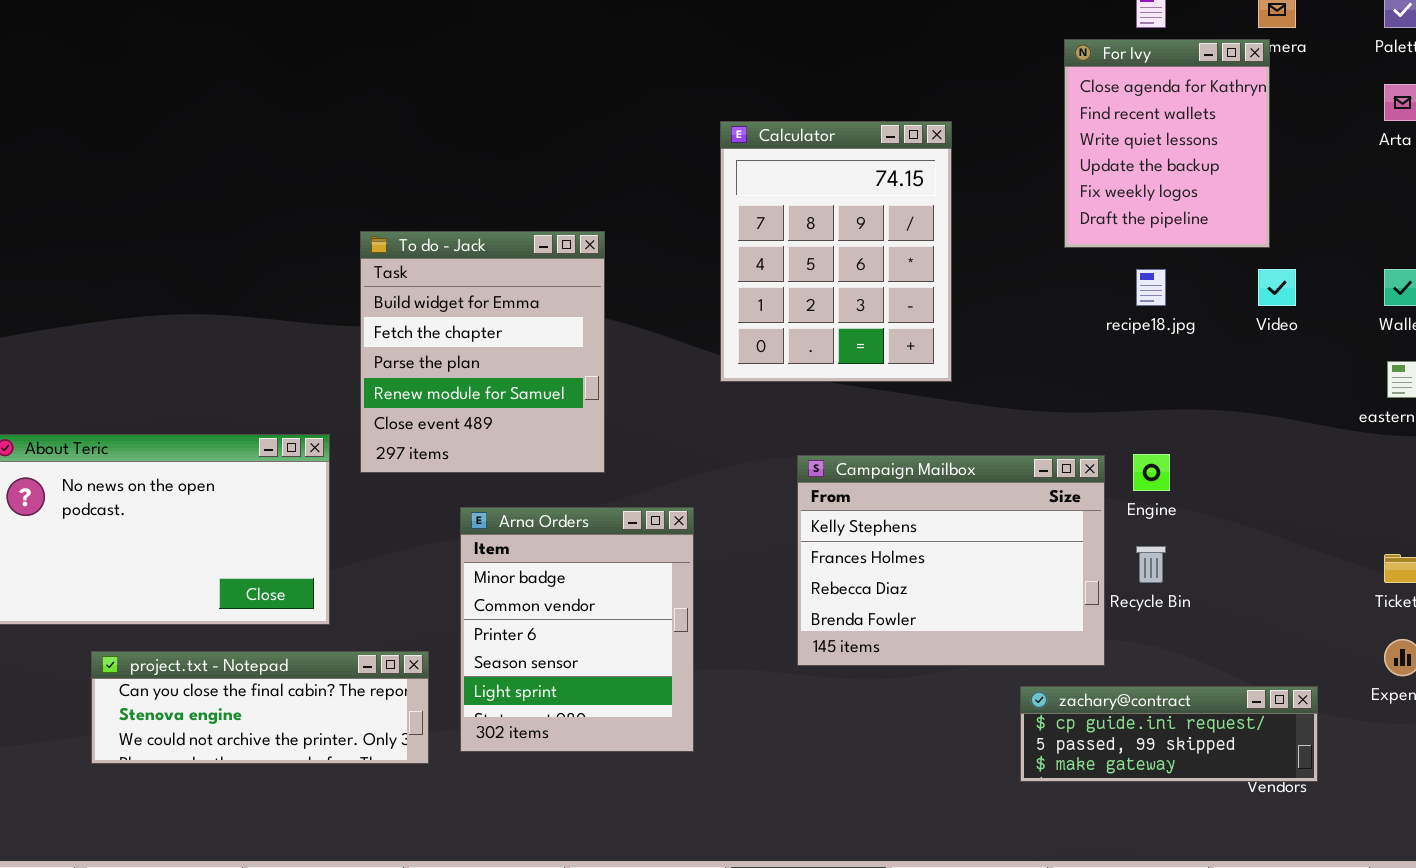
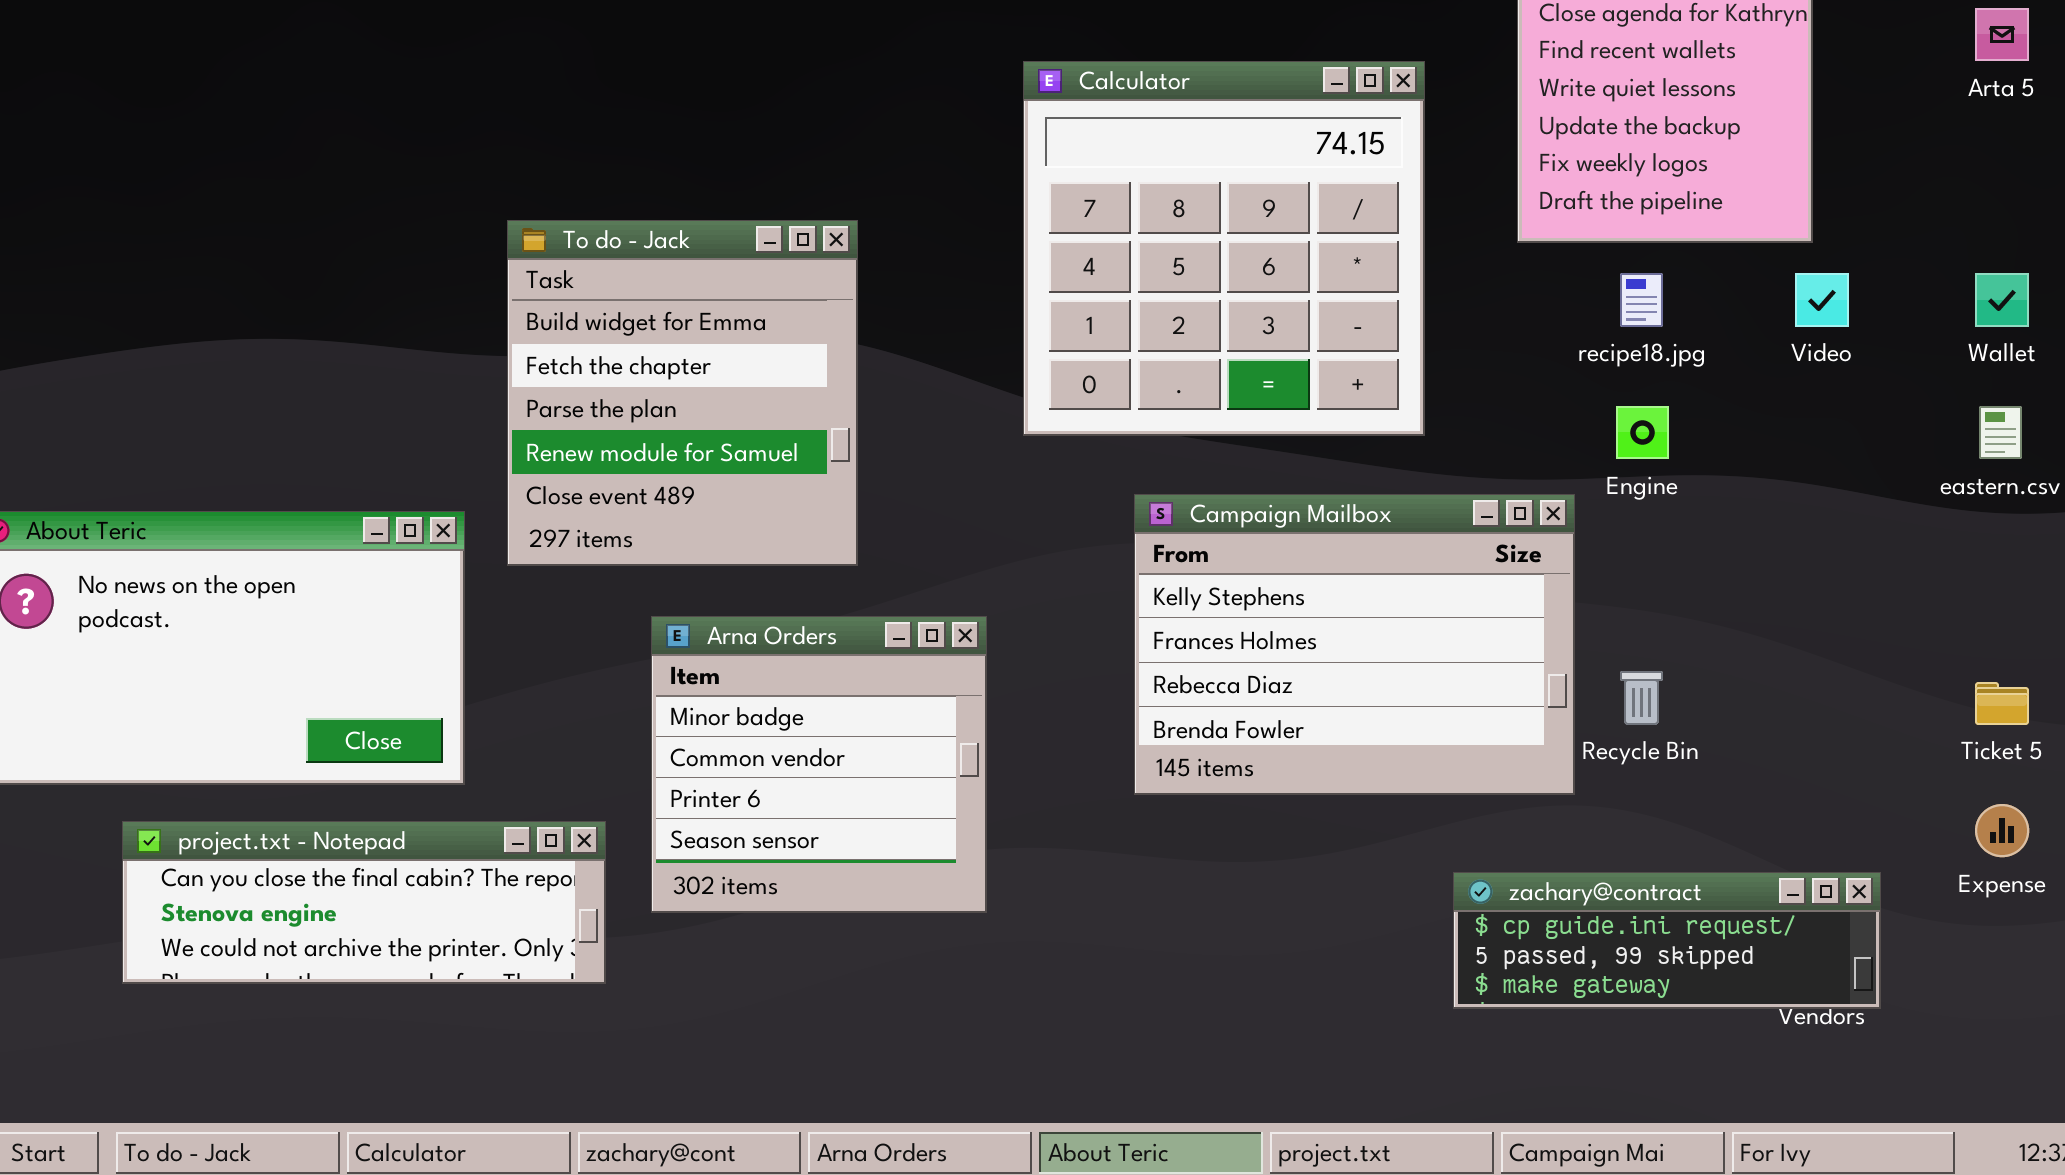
Calculator: [720,121,952,382] -> [1023,61,1425,436], resized
Engine: [1133,454,1170,491] -> [1616,406,1669,459], moved
Campaign Mailbox: [797,455,1105,666] -> [1134,494,1575,795], moved
Arna Orders: [460,507,694,752] -> [651,616,987,913], resized

